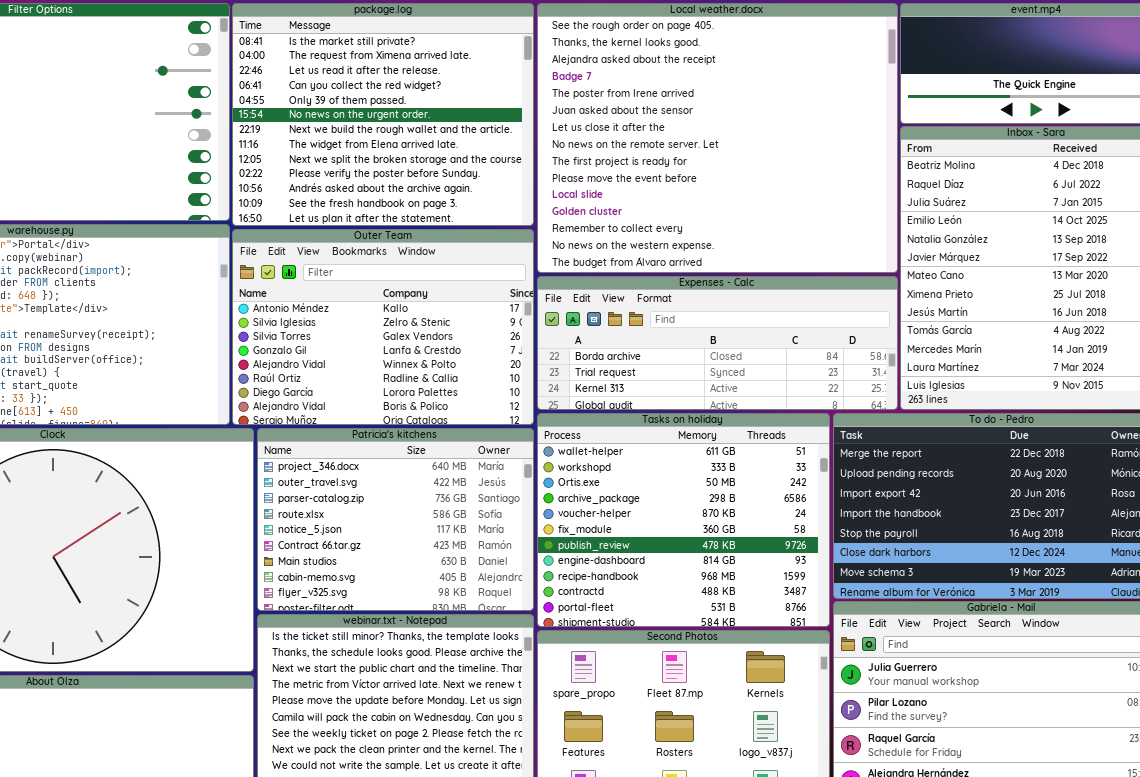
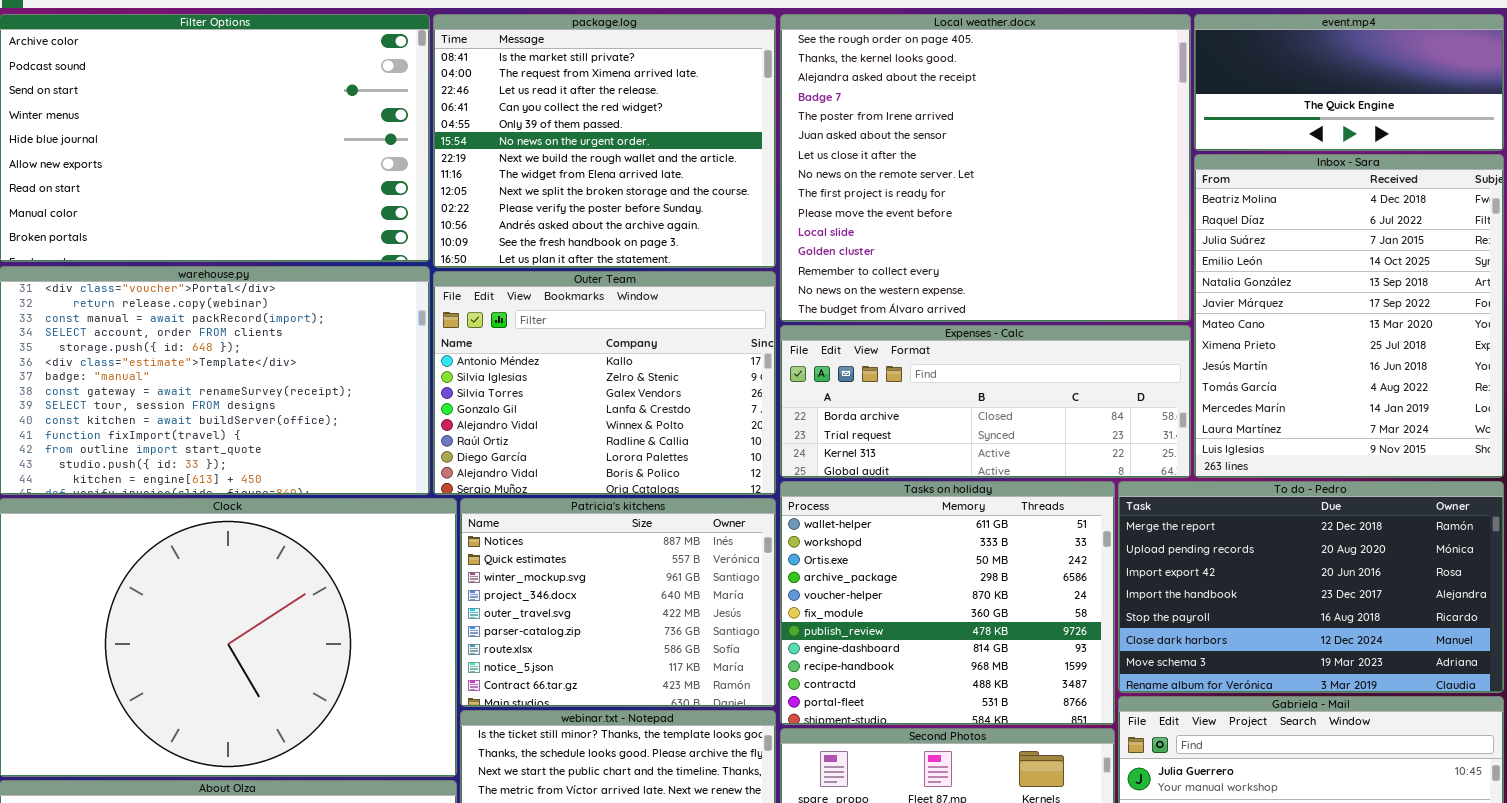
Patricia's kitchens: [257,428,534,611] -> [460,498,776,707], scrolled up 3 rows

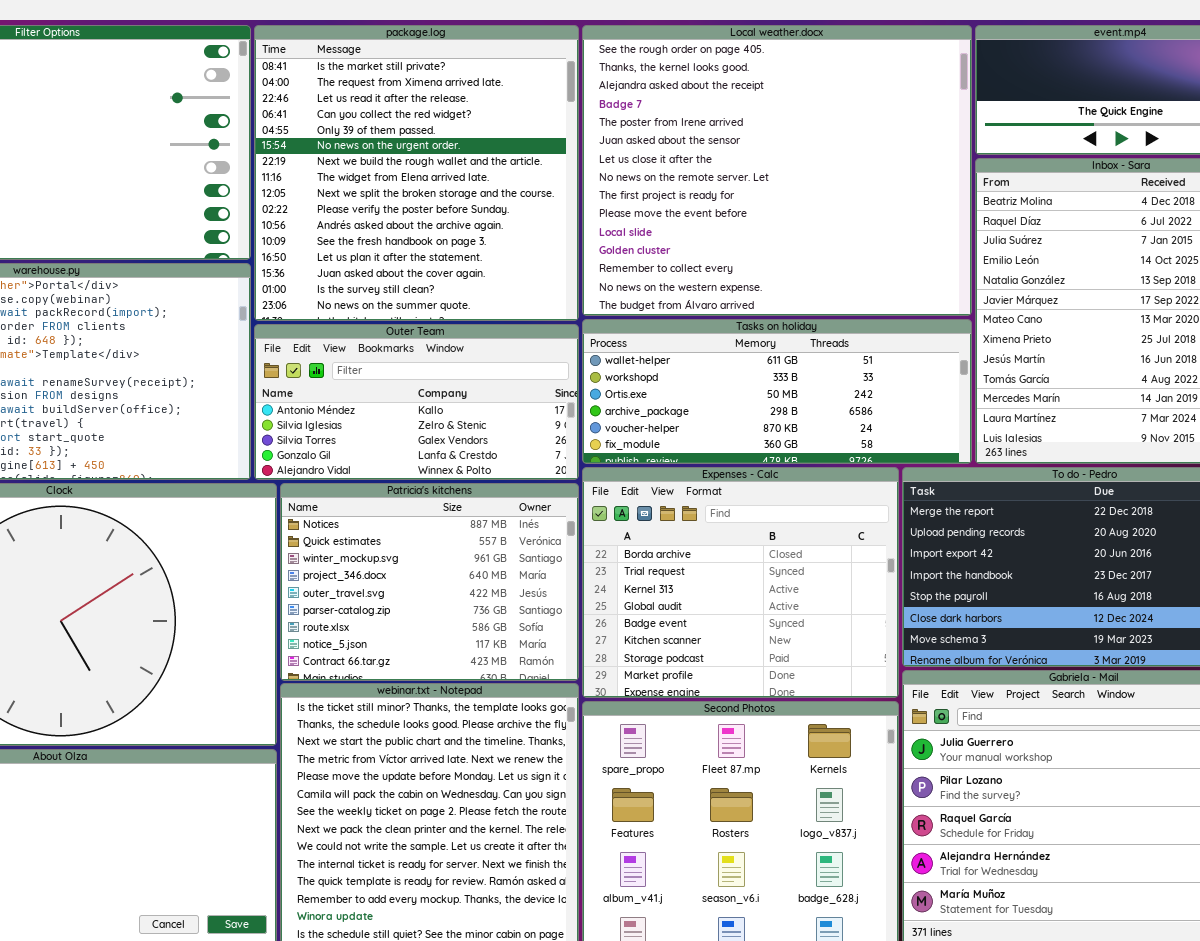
package.log: [433,14,776,268] -> [254,25,579,321], resized
Outer Team: [433,271,776,495] -> [254,324,579,480], resized
Expenses - Calc: [780,325,1191,478] -> [582,467,899,698], moved, resized
Tasks on holiday: [780,481,1115,725] -> [582,319,972,464], moved, resized

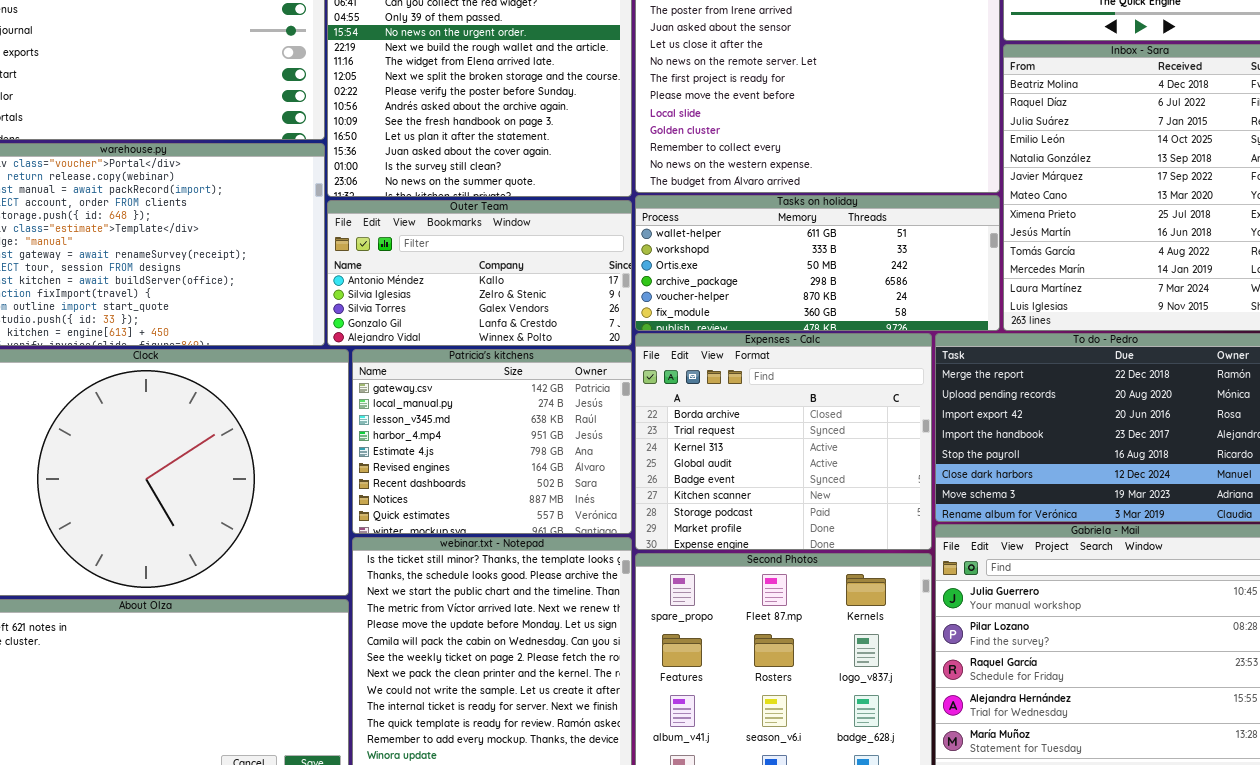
Patricia's kitchens: [280,483,579,681] -> [352,349,632,534], scrolled up 7 rows

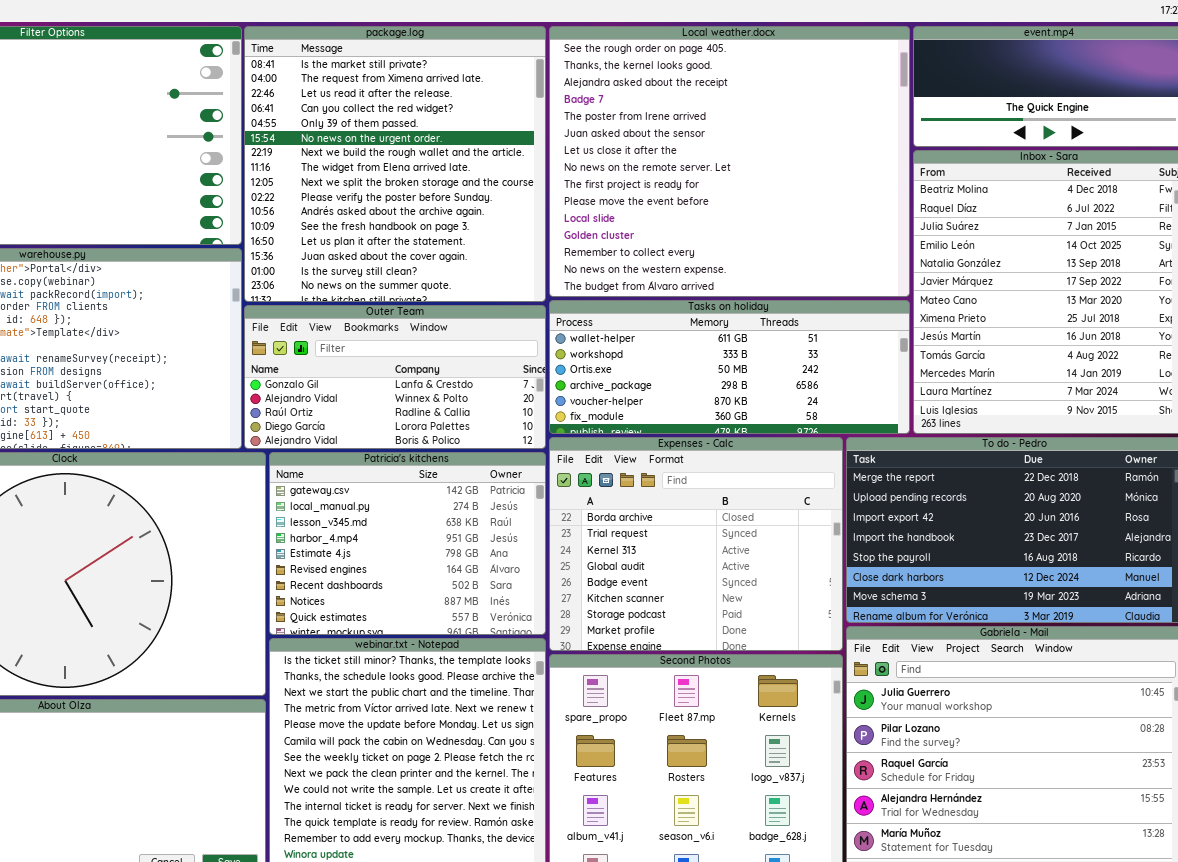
Outer Team: [327,200,632,346] -> [244,305,546,449], scrolled down 3 rows

